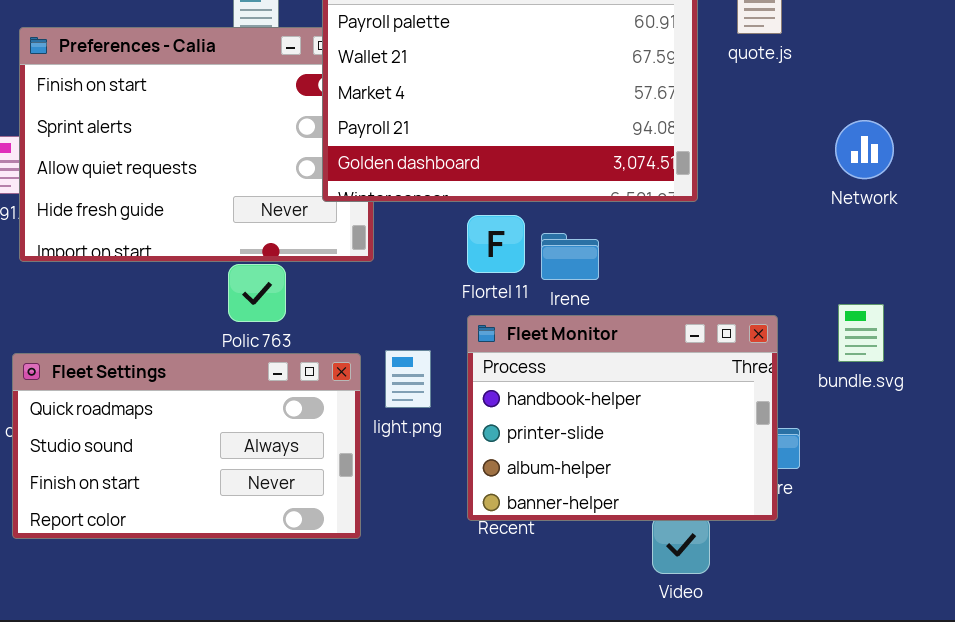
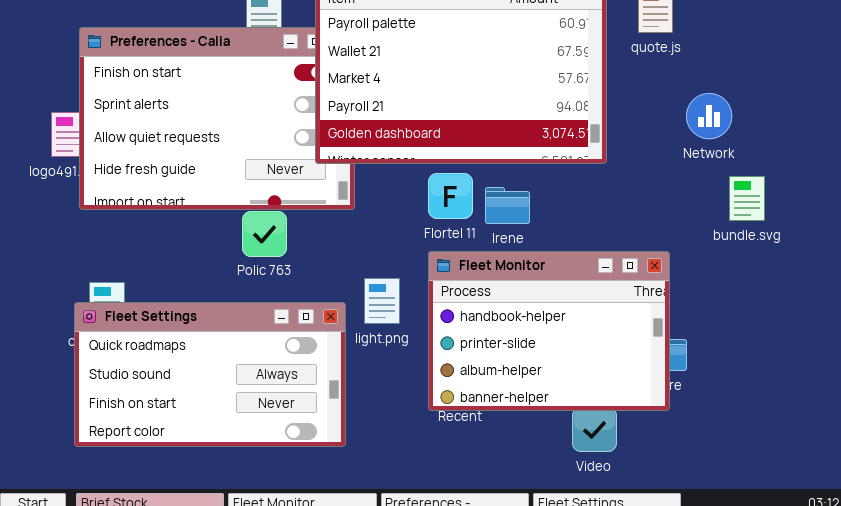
Network: [835,120,894,179] -> [686,93,732,139], moved
bundle.svg: [838,304,884,362] -> [729,176,765,221], moved
Fleet Settings: [12,353,361,539] -> [74,302,346,447], moved

